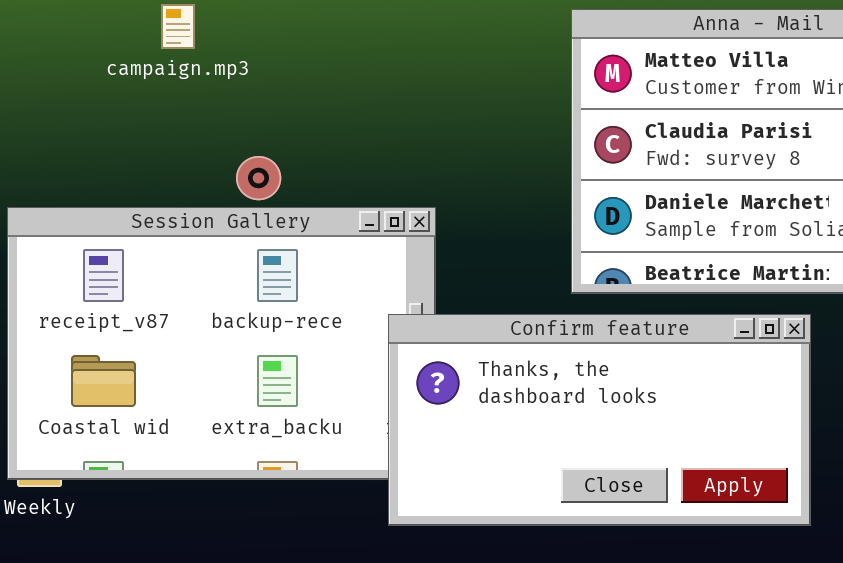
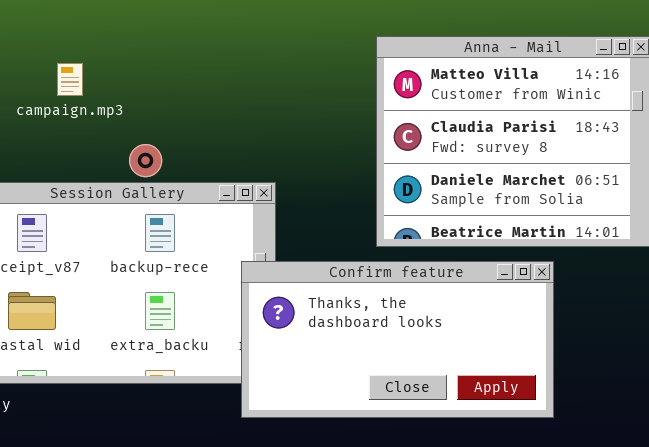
campaign.mp3: [161,4,195,49] -> [57,63,83,96], moved

